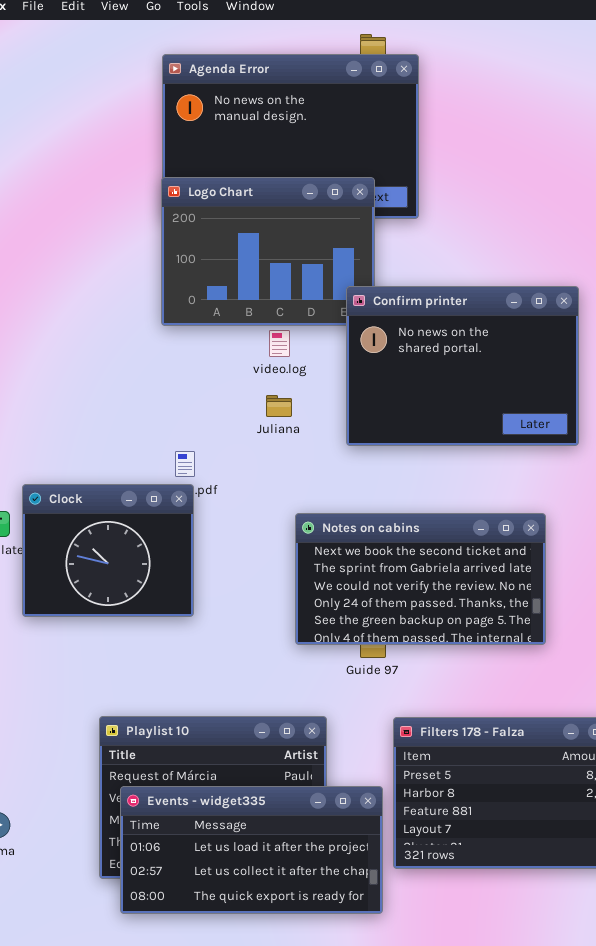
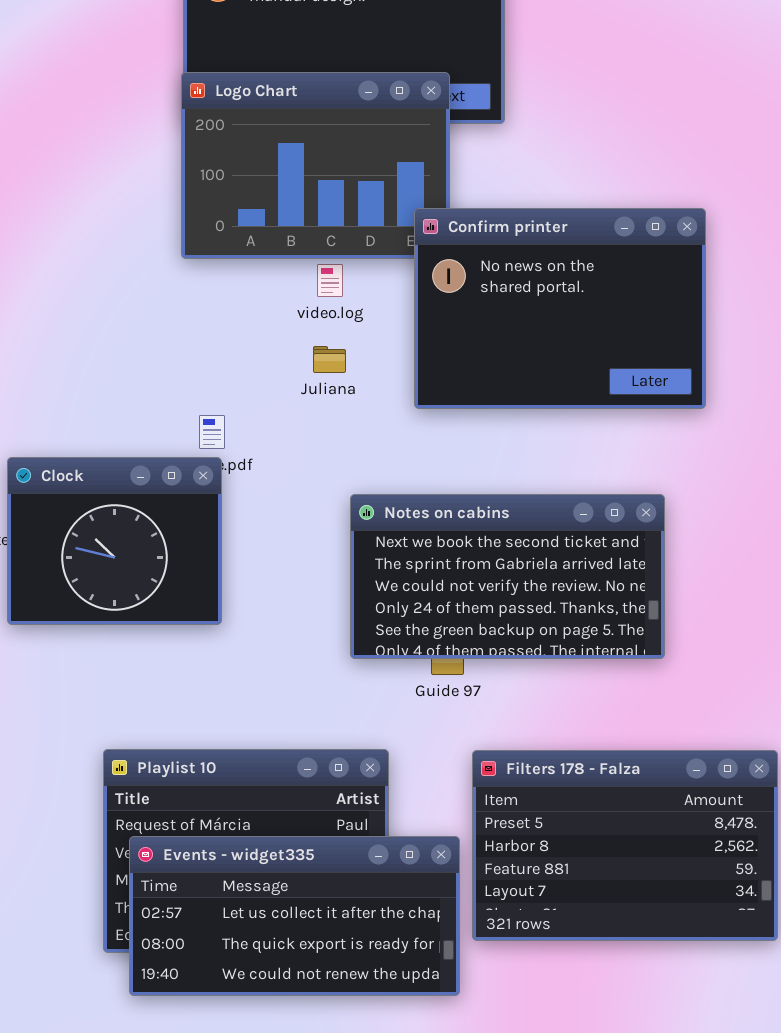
Events - widget335: [120,786,383,914] -> [129,836,460,996], scrolled down 1 row

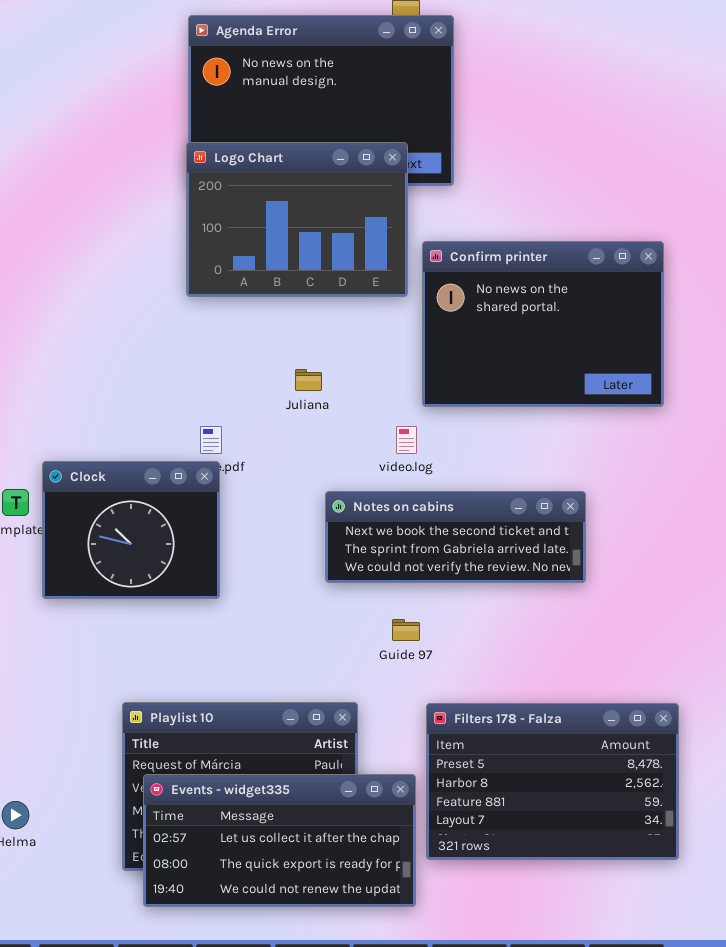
Confirm printer: [414,208,706,409] -> [422,241,664,407], moved
video.log: [317,264,343,297] -> [396,426,417,454], moved
Notes on cabins: [350,494,665,659] -> [325,491,586,583], resized

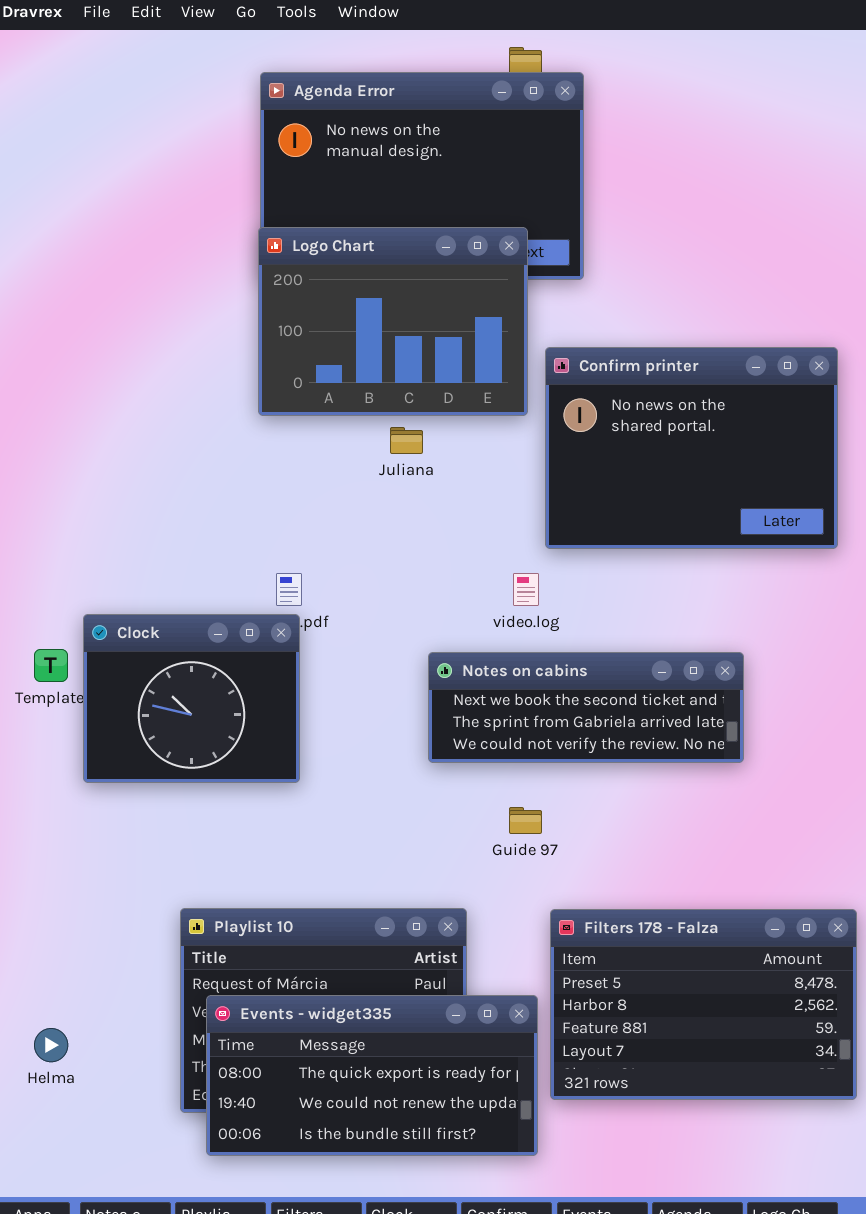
Juliana: [295,369,322,391] -> [390,427,423,454], moved
Events - widget335: [143,774,416,907] -> [206,995,538,1156], scrolled down 1 row

